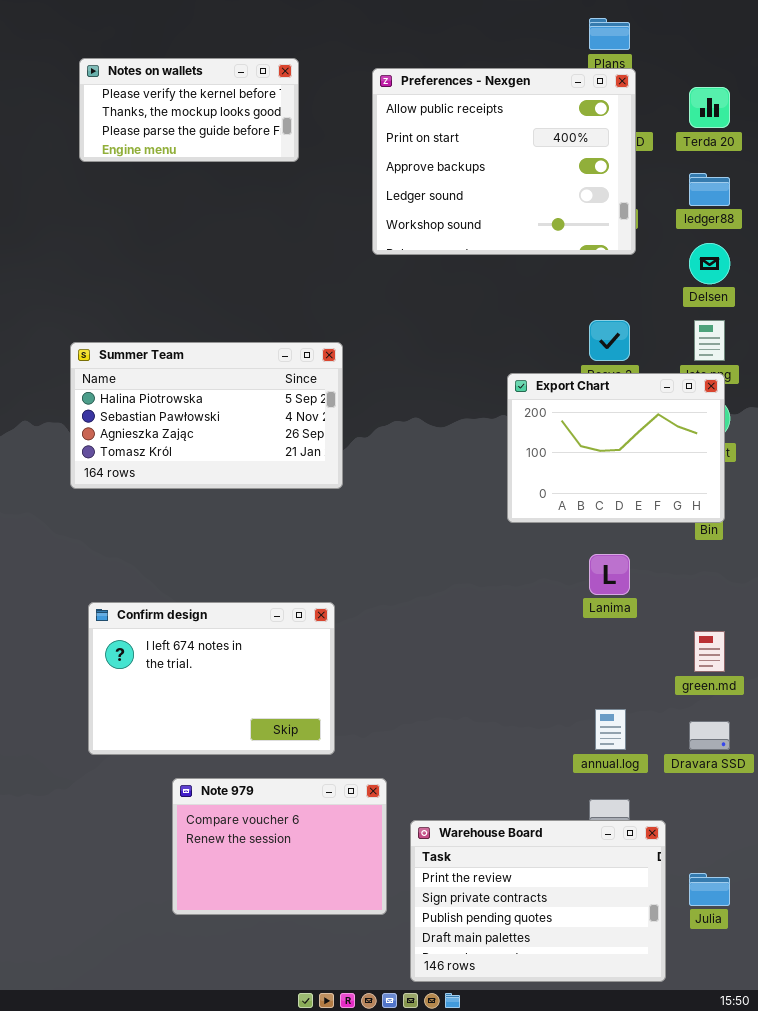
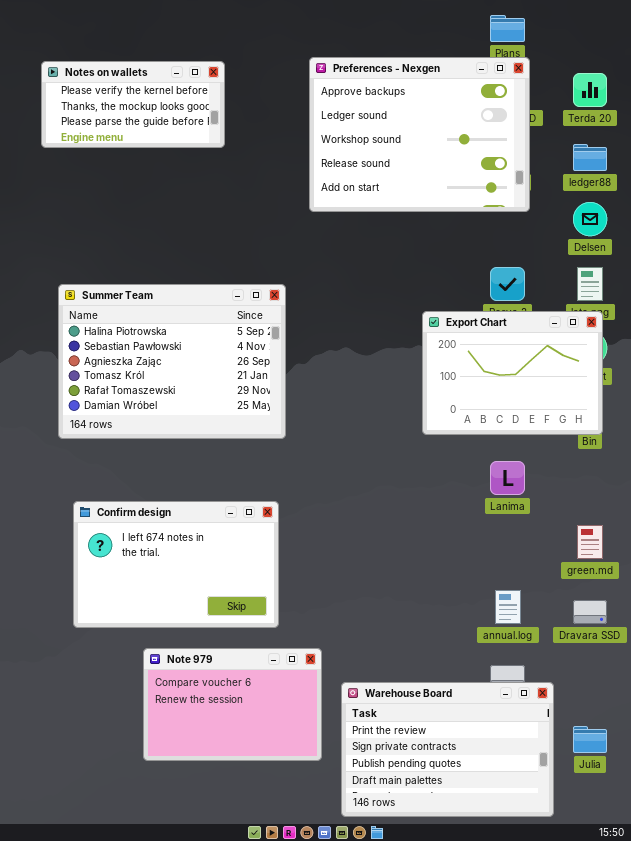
Notes on wallets: [79,58,299,162] -> [41,61,225,148], moved
Preferences - Nexgen: [372,68,636,255] -> [309,57,530,212], scrolled down 2 rows
Summer Team: [70,342,343,489] -> [58,284,286,439], resized

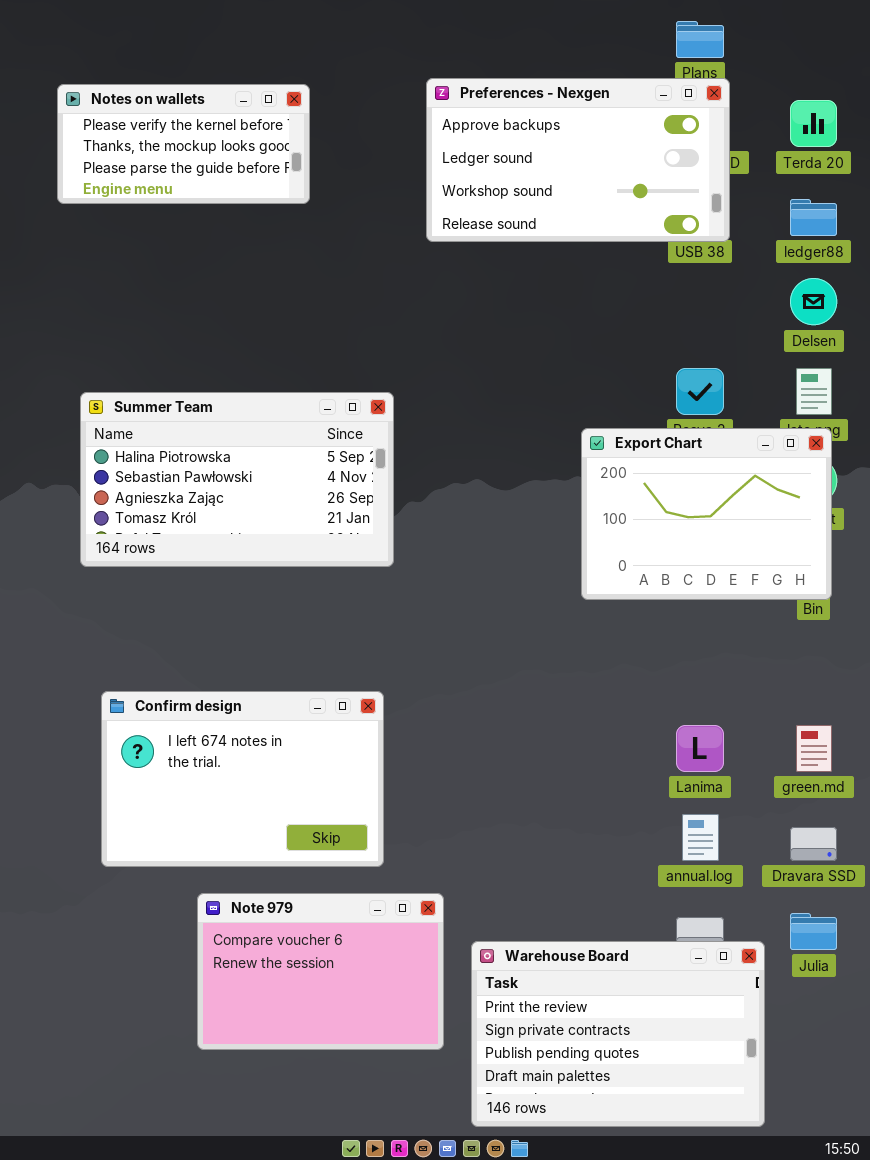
Preferences - Nexgen: [309,57,530,212] -> [426,78,730,242], resized
Summer Team: [58,284,286,439] -> [80,392,394,567], resized
Lanima: [490,461,525,495] -> [676,725,724,772], moved
Julia: [573,726,607,753] -> [790,913,837,950], moved

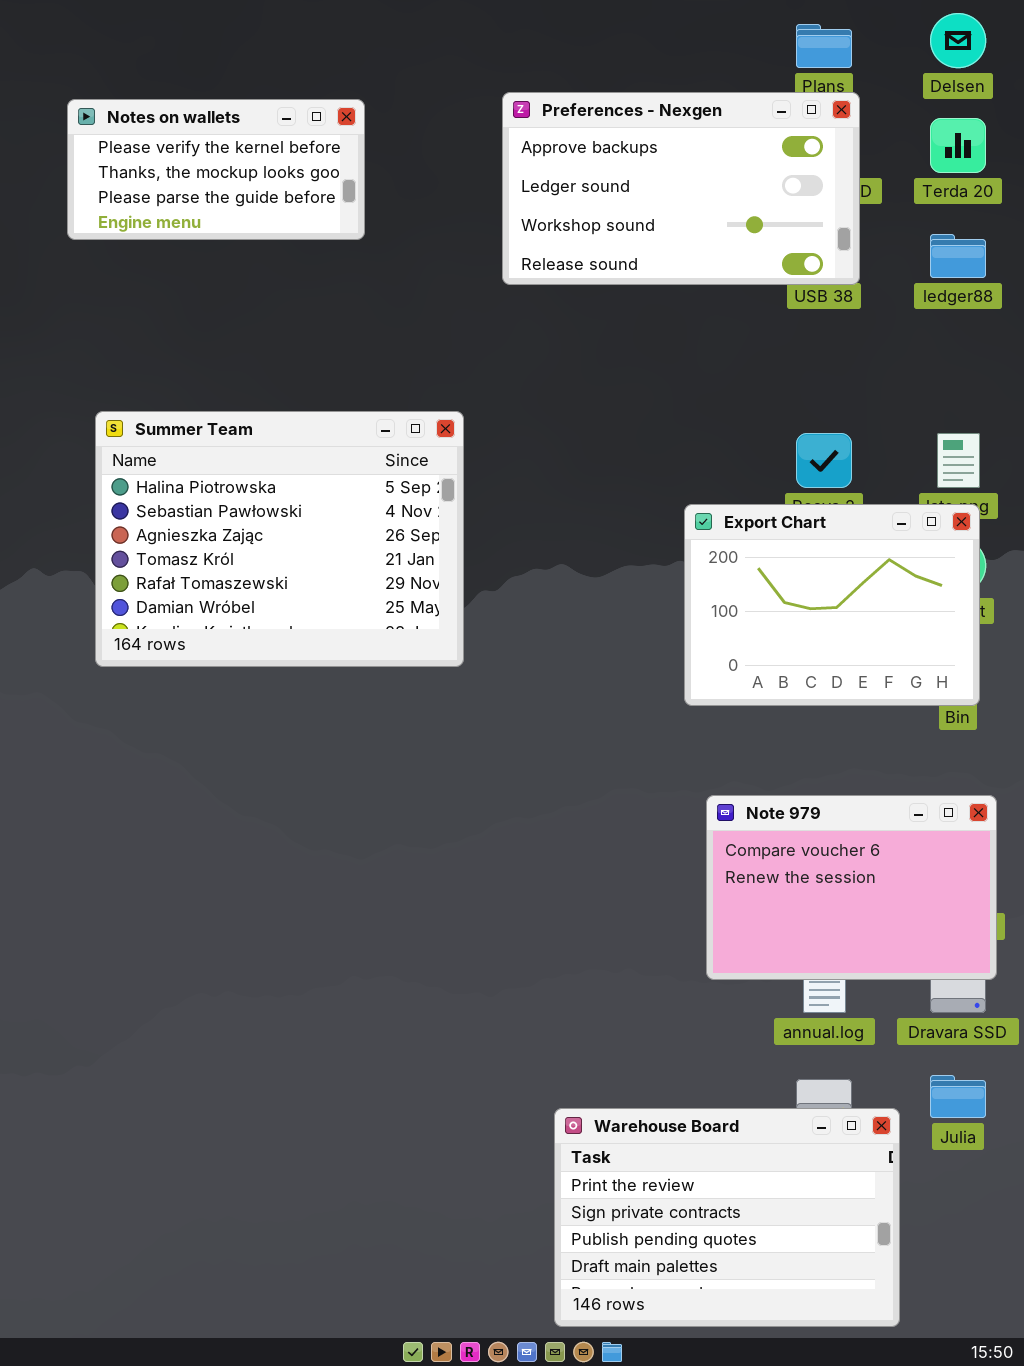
Delsen: [790,278,837,325] -> [930,13,986,68], moved
Summer Team: [80,392,394,567] -> [95,411,464,667], resized
Confirm design: [101,691,384,867] -> none, closed
Note 979: [197,893,444,1050] -> [706,795,997,980], moved

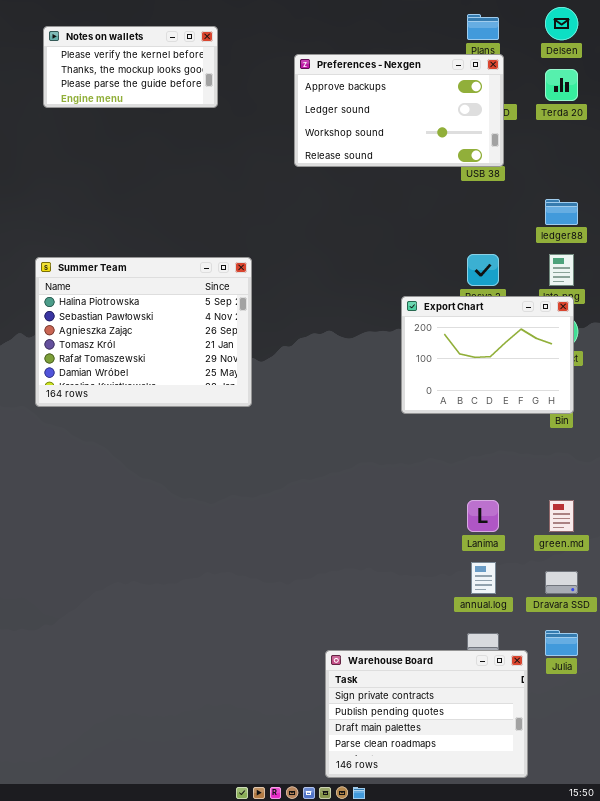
Notes on wallets: [67,99,365,240] -> [43,26,218,108], moved
ledger88: [930,234,986,278] -> [545,199,578,225], moved
Summer Team: [95,411,464,667] -> [35,257,252,407], moved
Note 979: [706,795,997,980] -> none, closed
Warehouse Board: [554,1108,900,1327] -> [325,650,528,778], scrolled down 1 row

